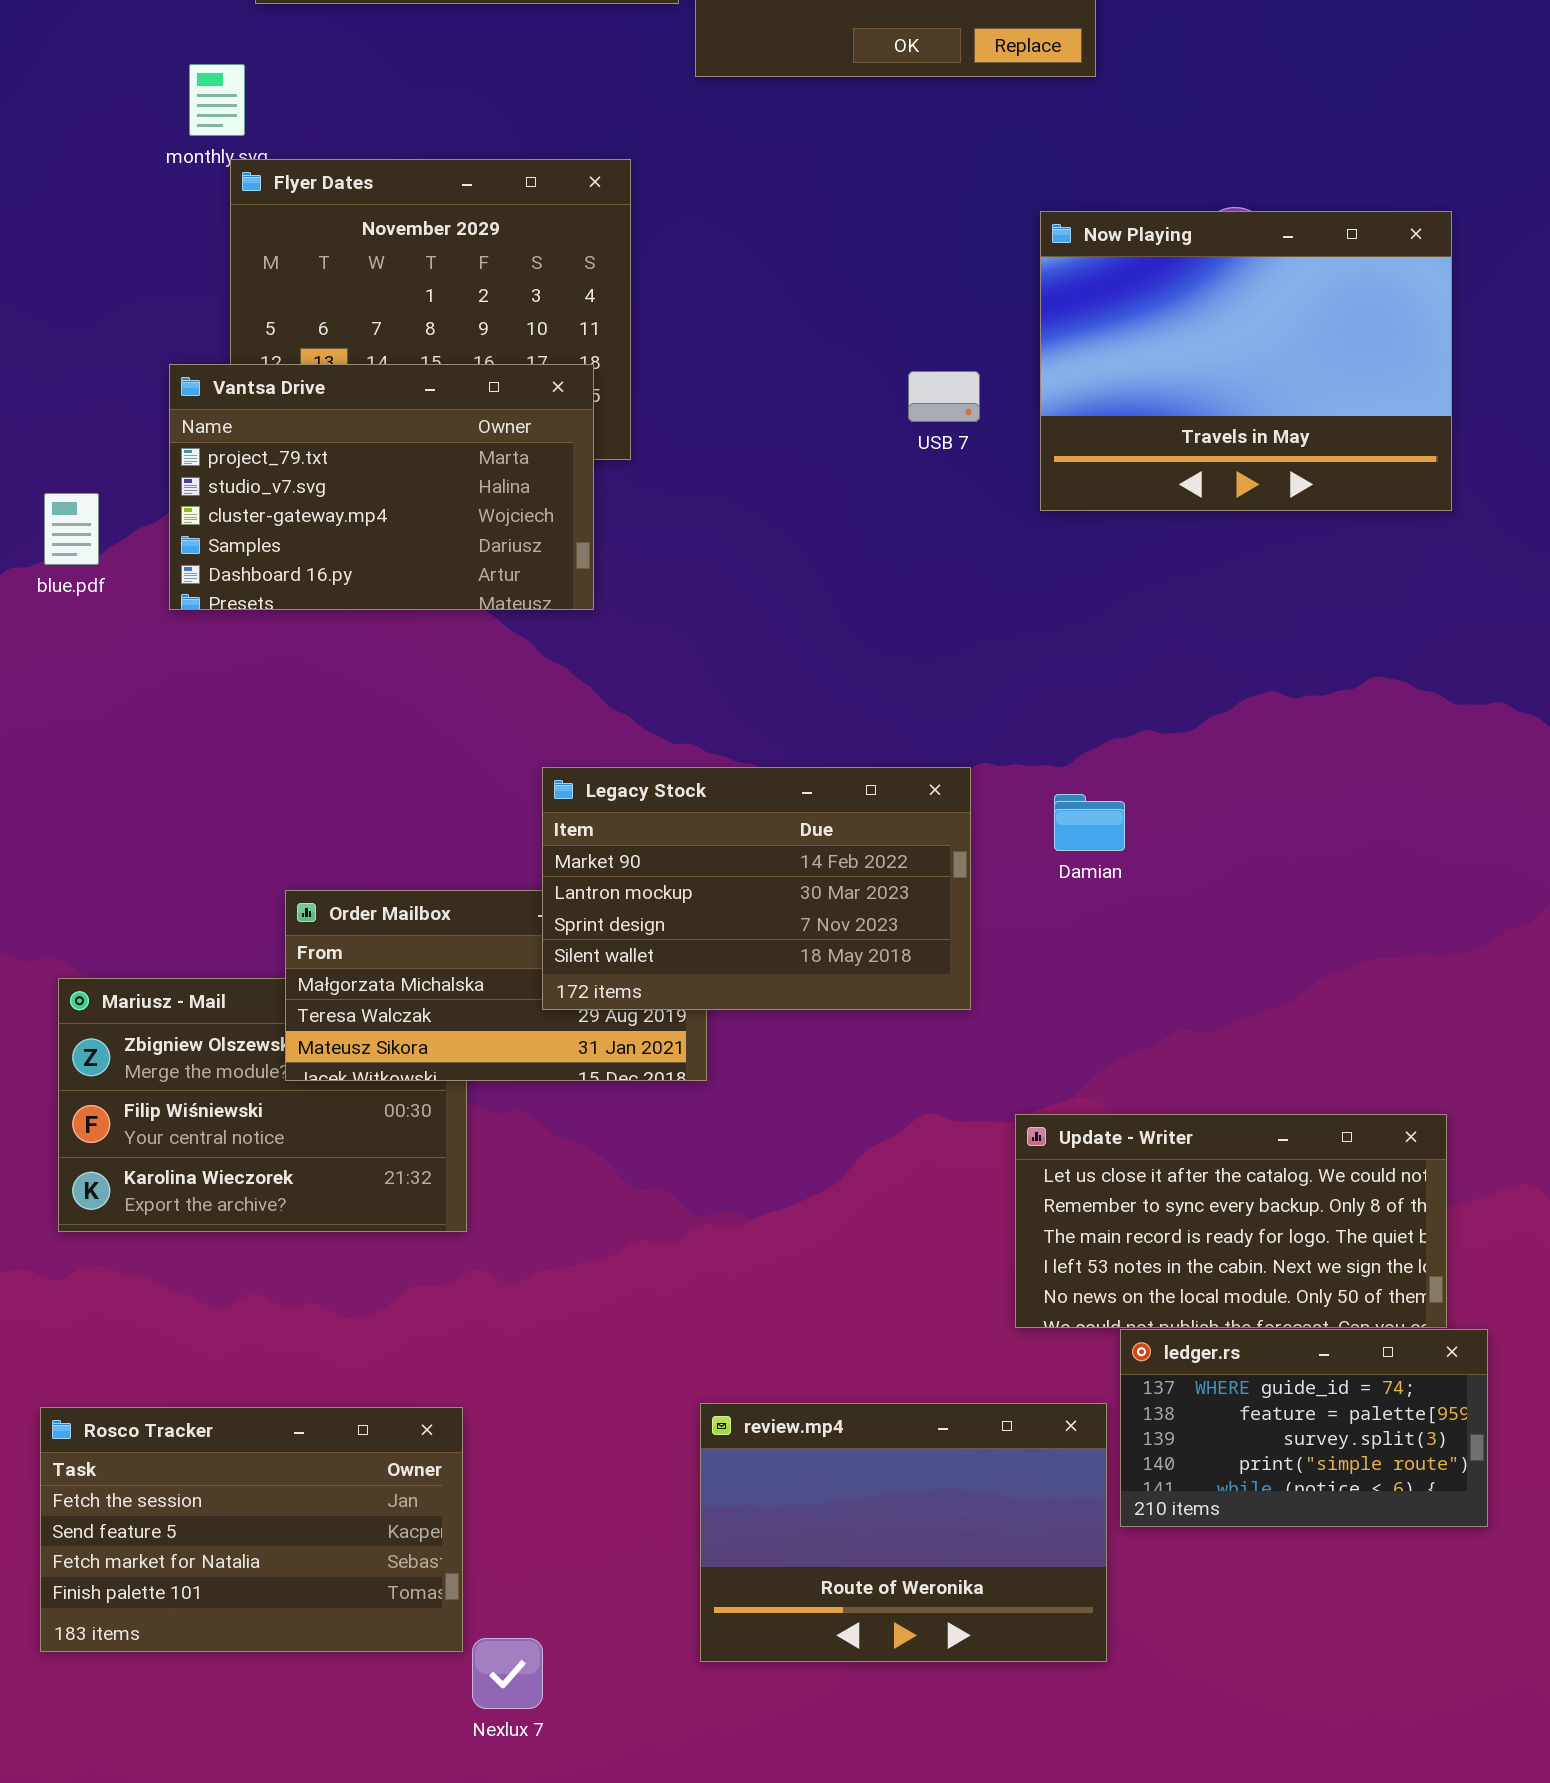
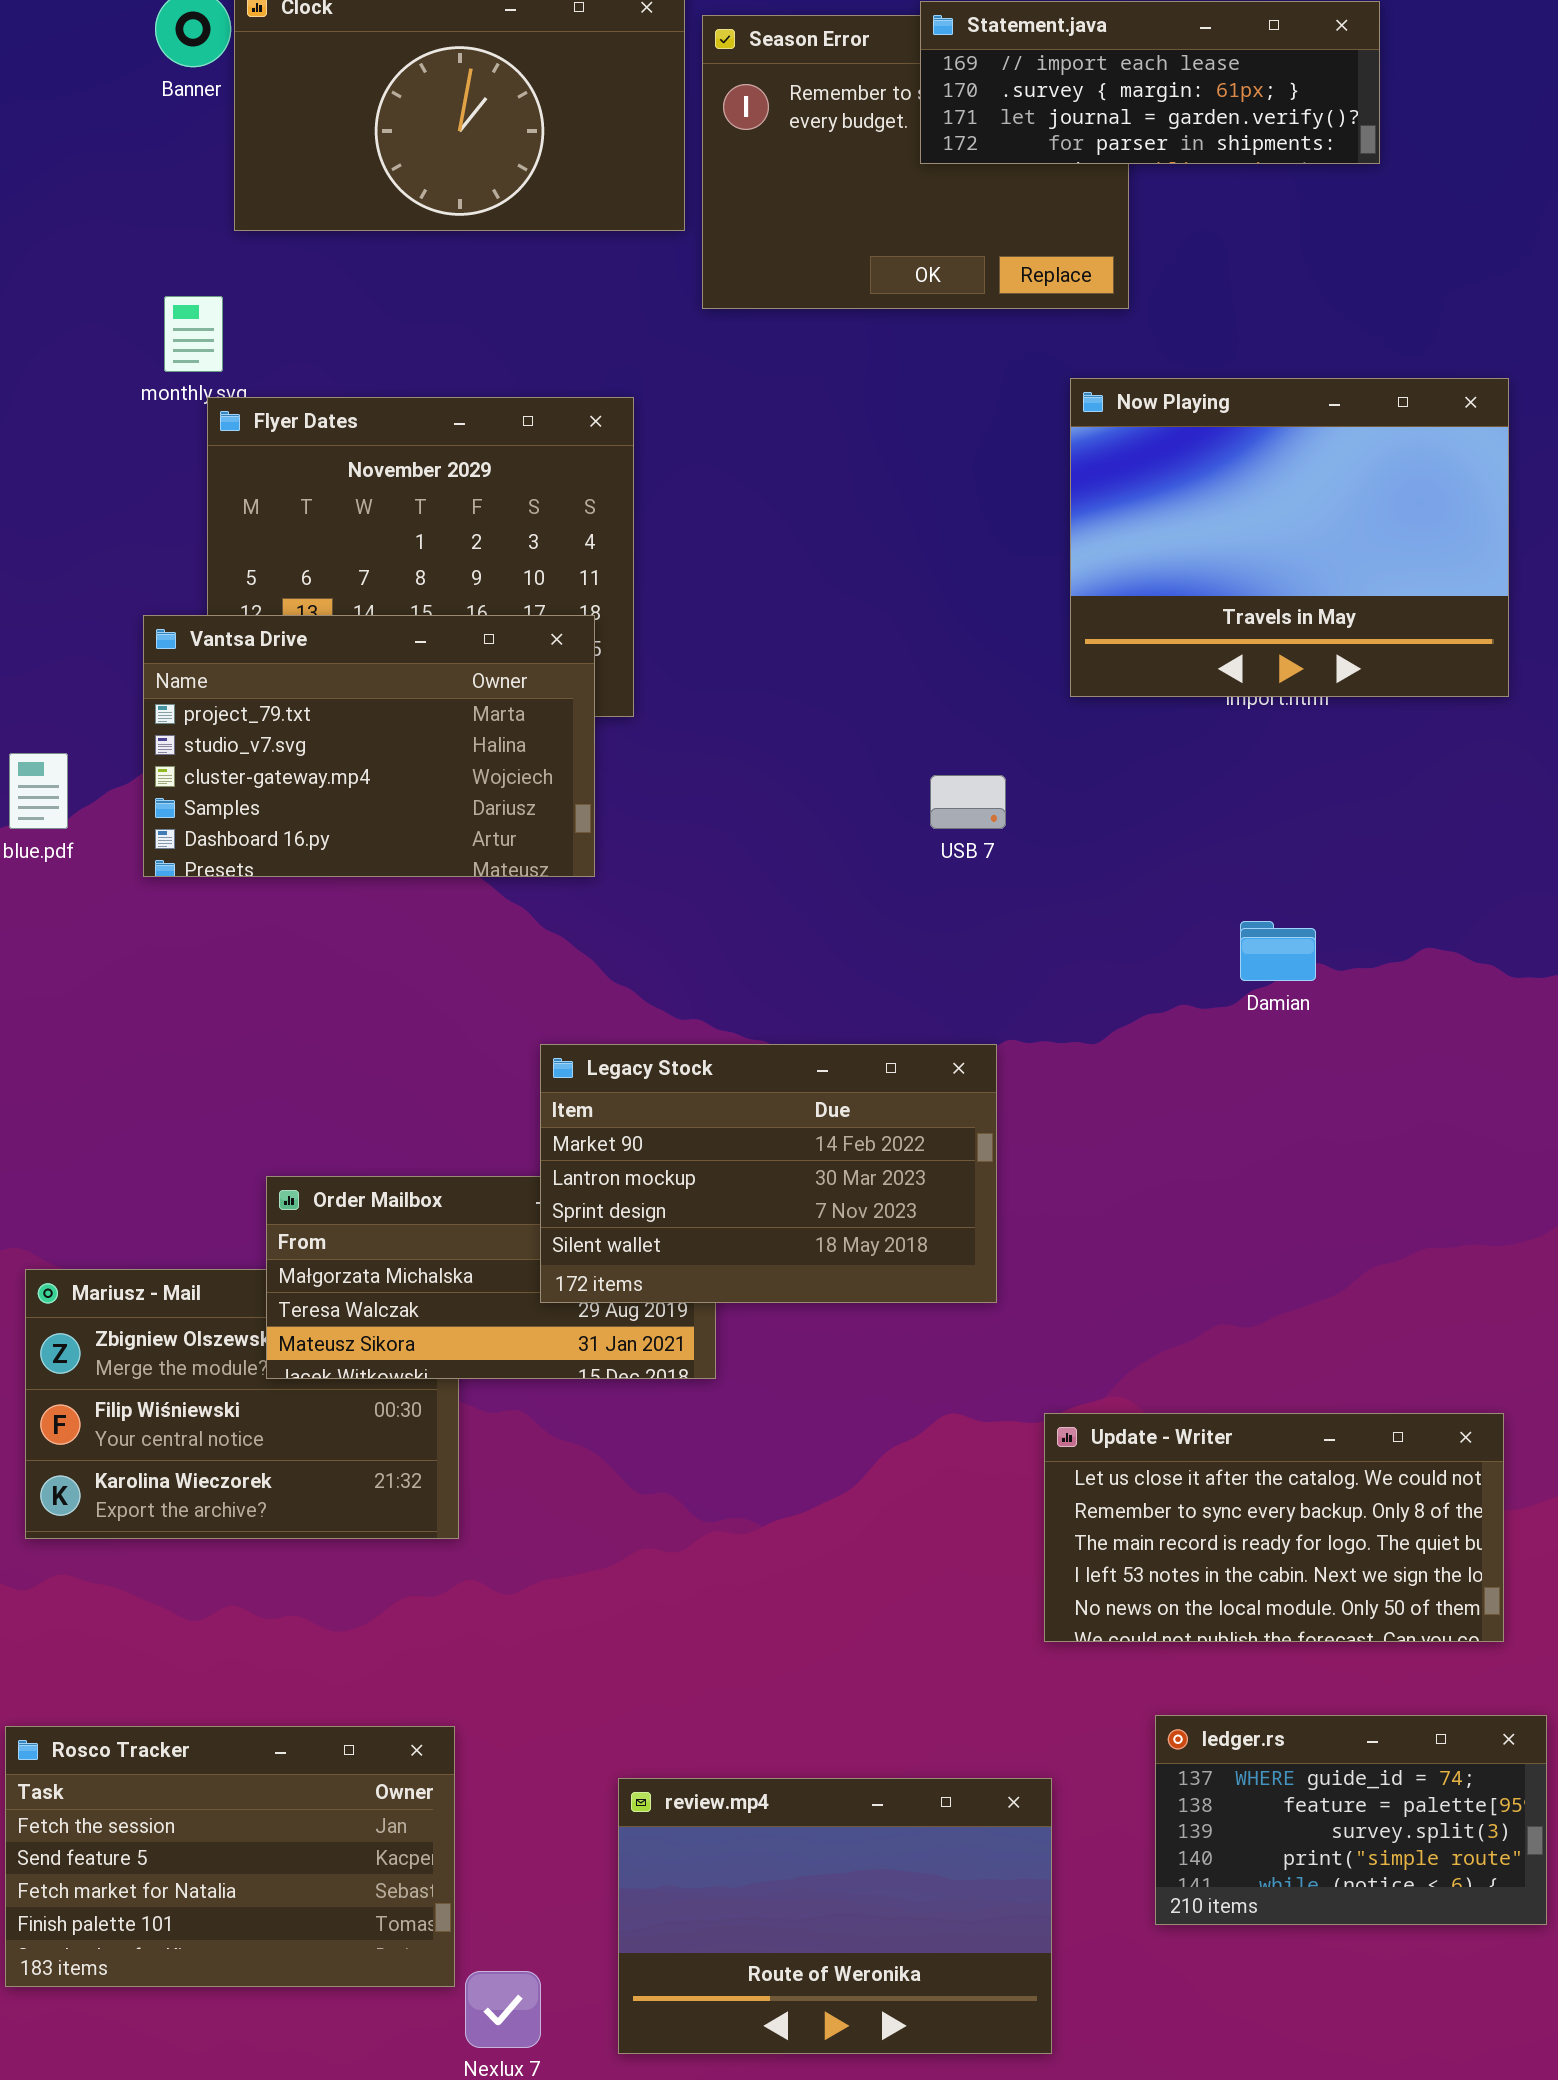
Now Playing: [1040,211,1452,511] -> [1070,378,1509,697], moved
USB 7: [908,371,980,422] -> [930,775,1006,829], moved
Damian: [1054,794,1125,851] -> [1240,921,1316,981], moved
ledger.rs: [1120,1329,1488,1527] -> [1155,1715,1547,1925], moved
review.mp4: [700,1403,1107,1662] -> [618,1778,1052,2054], moved

